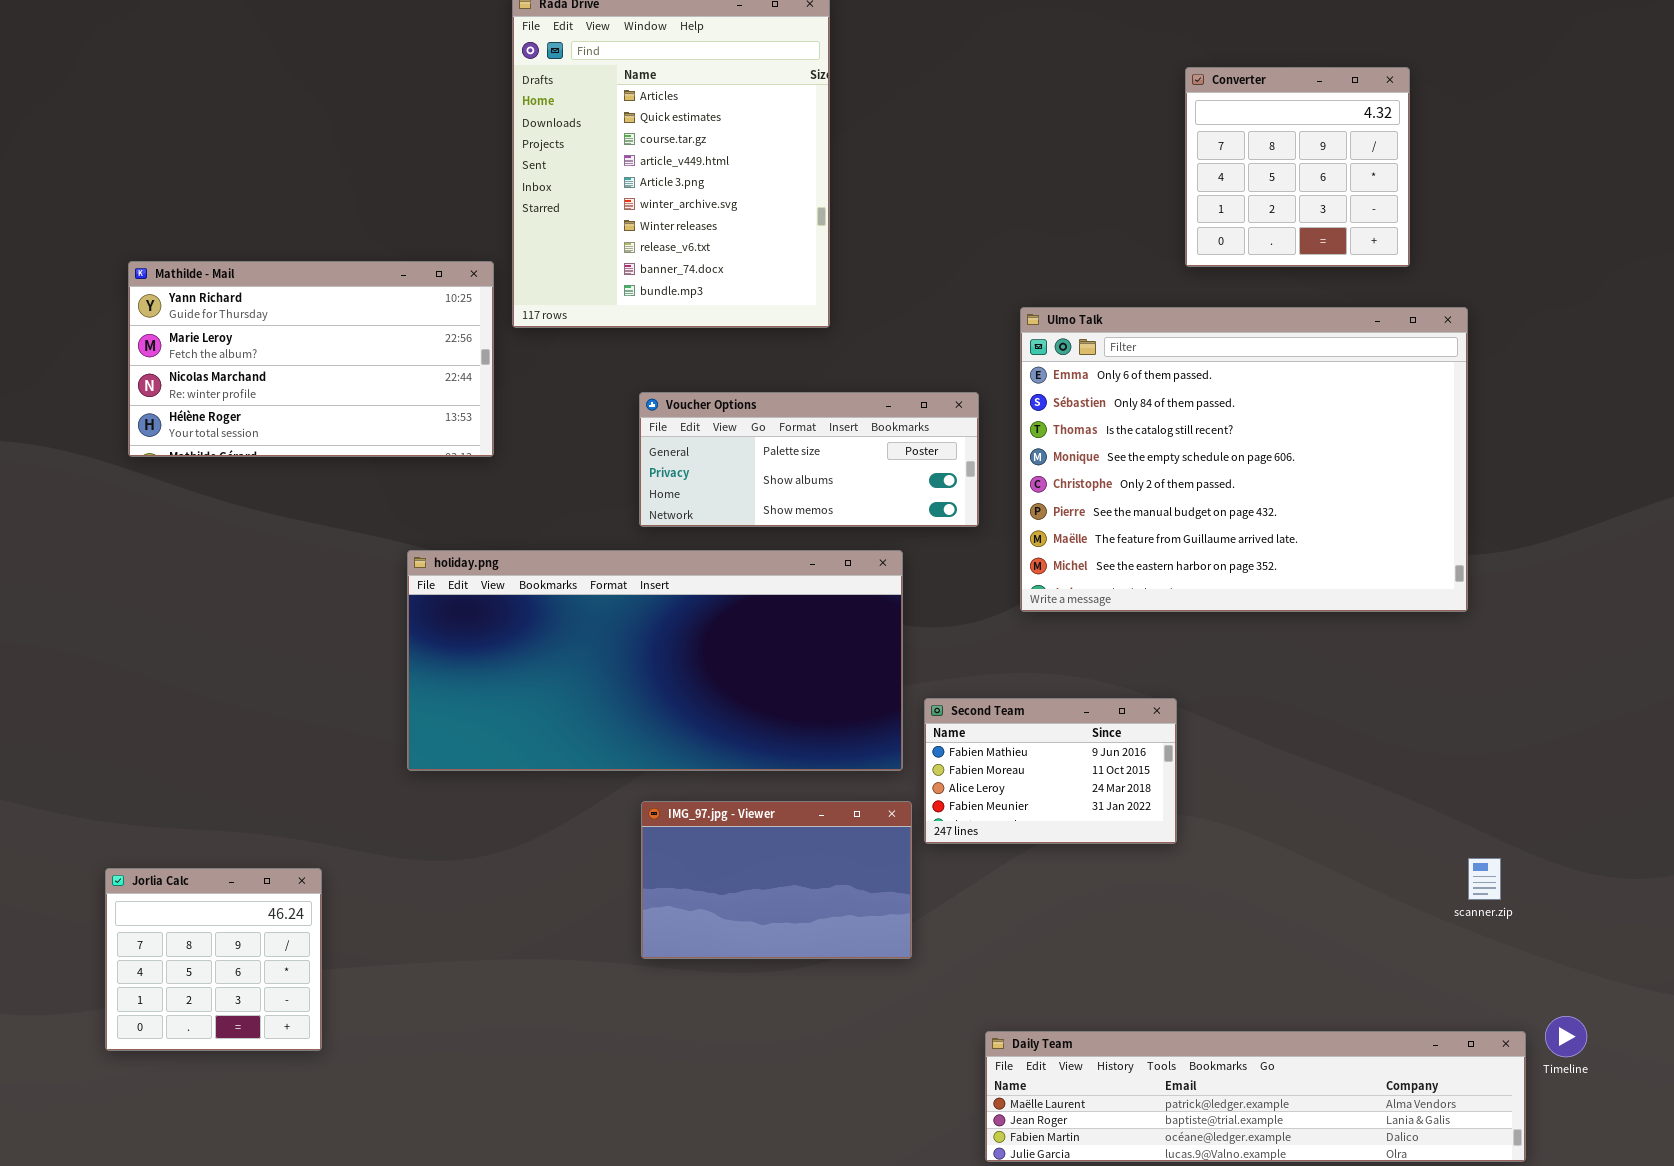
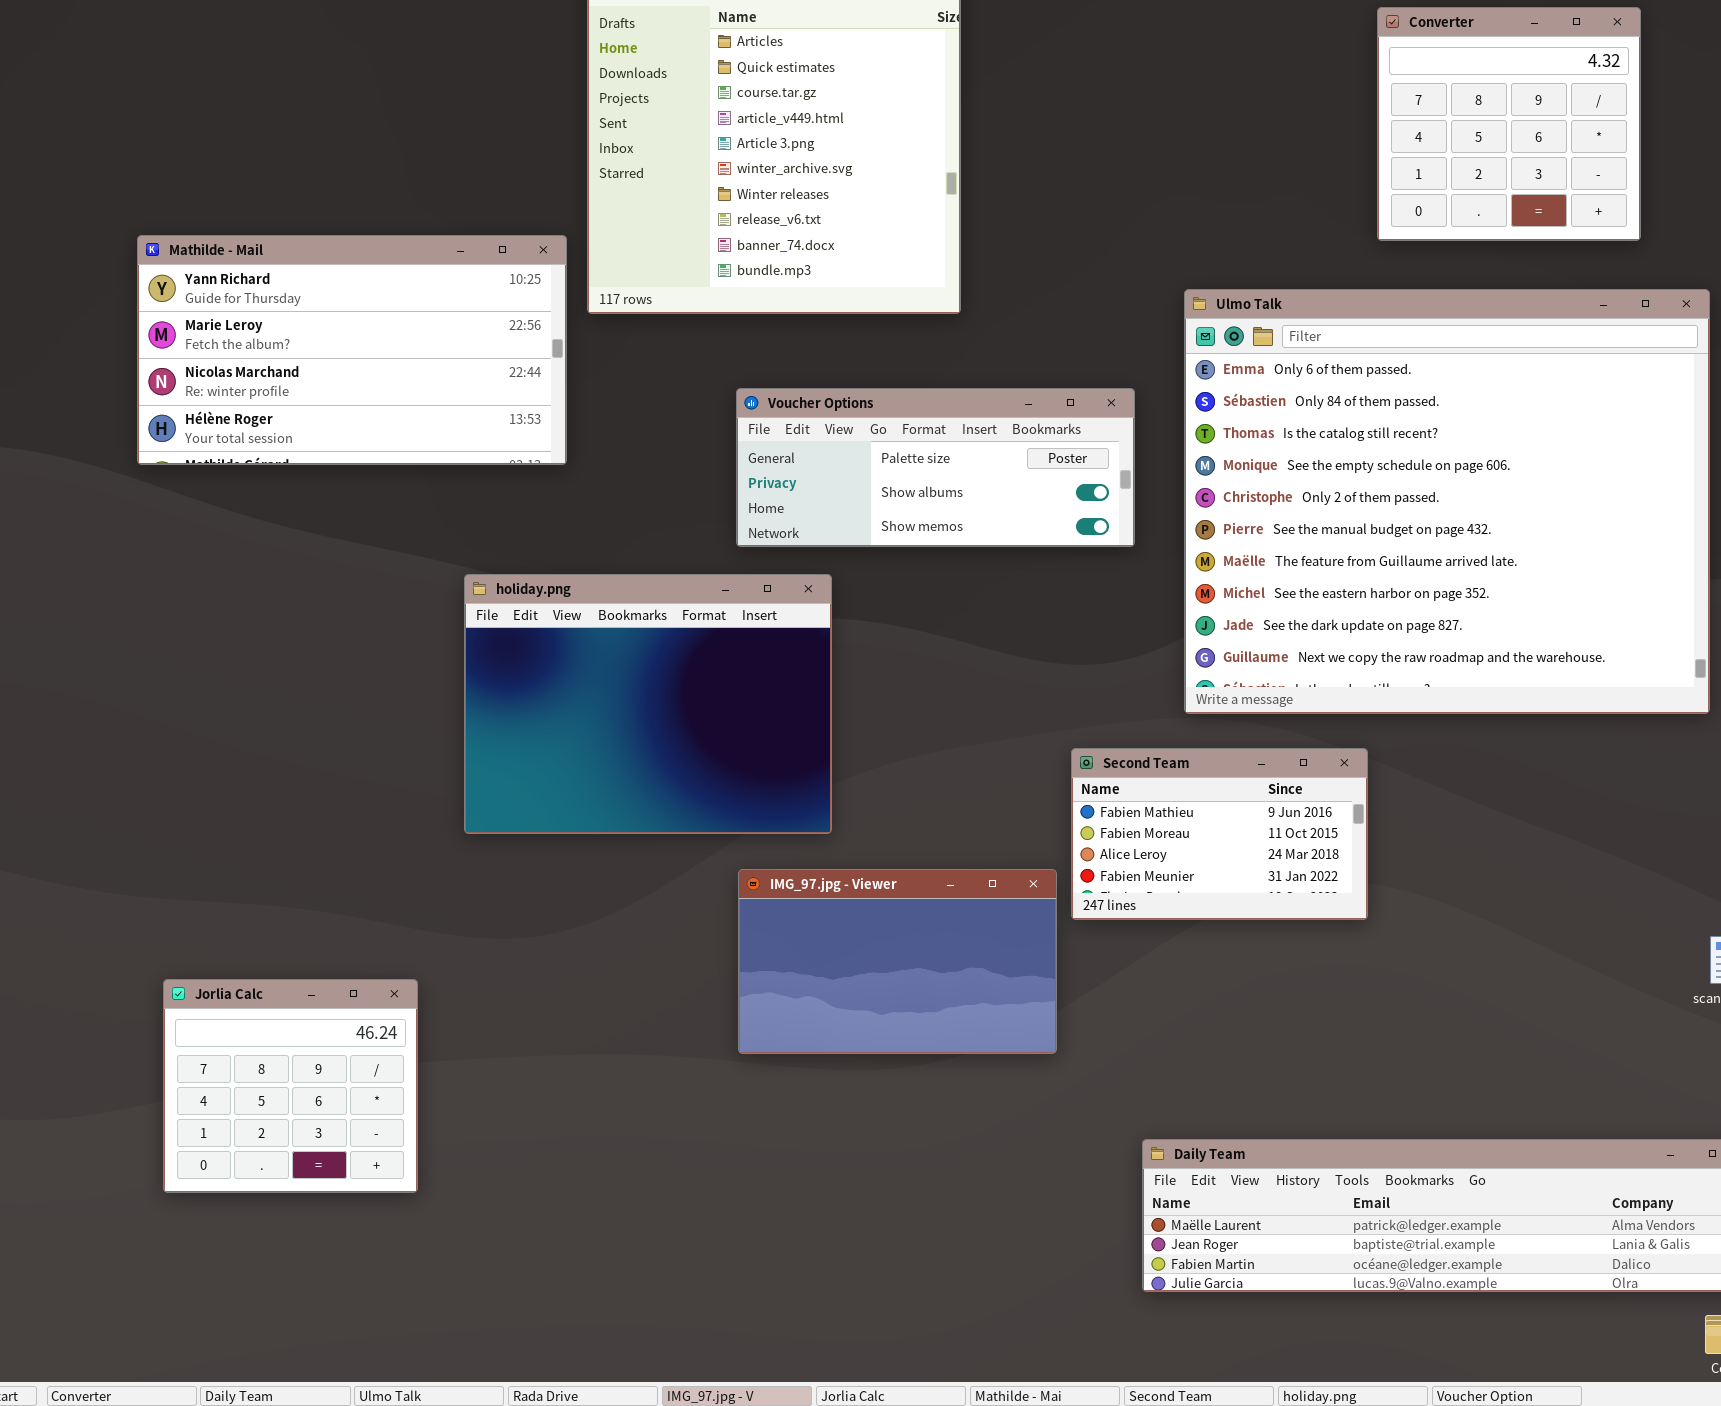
Ulmo Talk: [1020,307,1468,612] -> [1184,289,1710,714], resized
holiday.png: [407,550,903,771] -> [464,574,832,834], resized
Jorlia Calc: [105,868,322,1051] -> [163,979,418,1193], moved

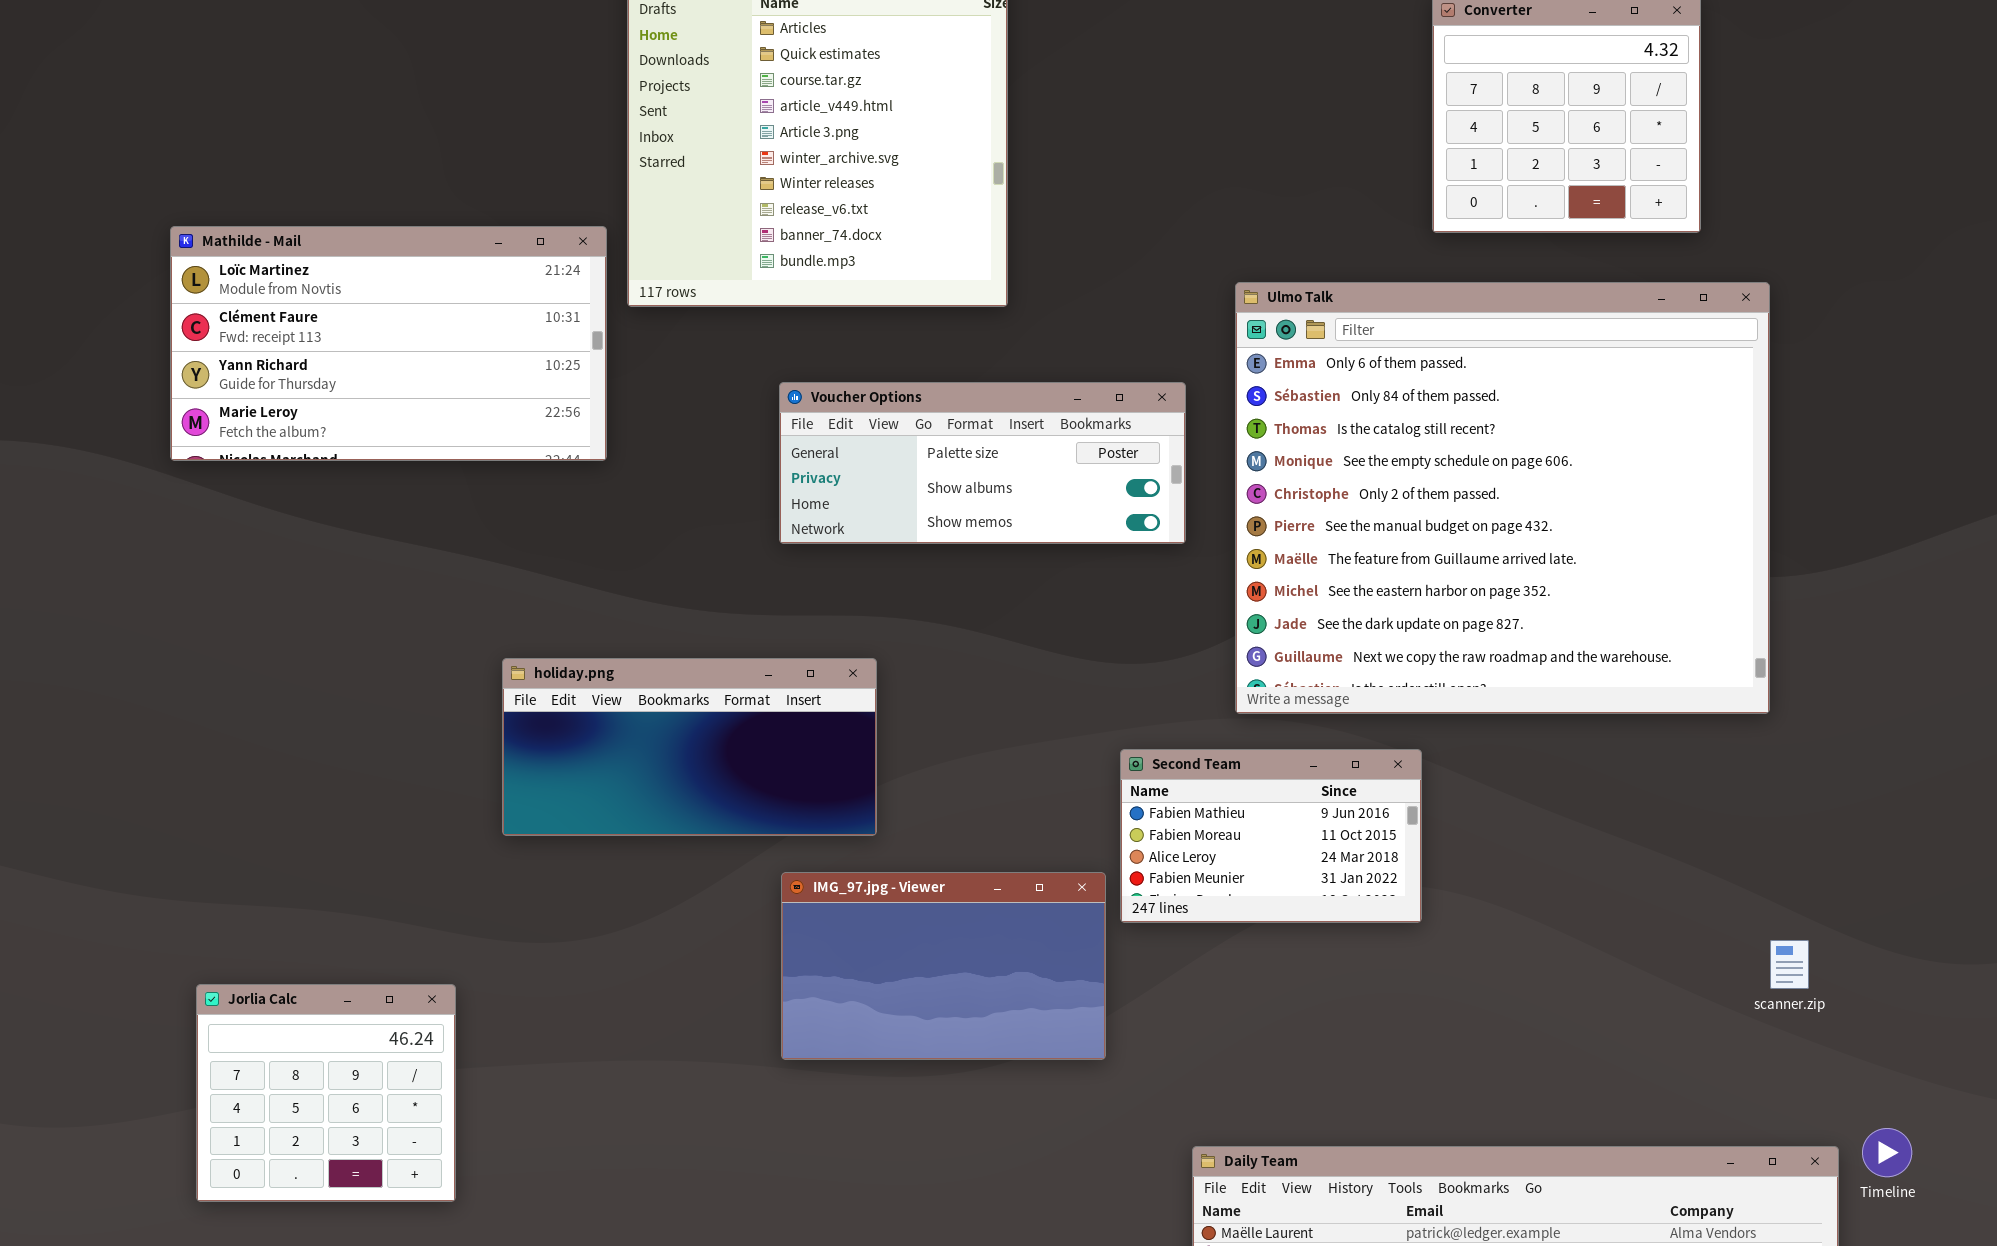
Mathilde - Mail: [137,235,567,465] -> [170,226,607,461], scrolled up 2 rows
holiday.png: [464,574,832,834] -> [502,658,877,836], resized

